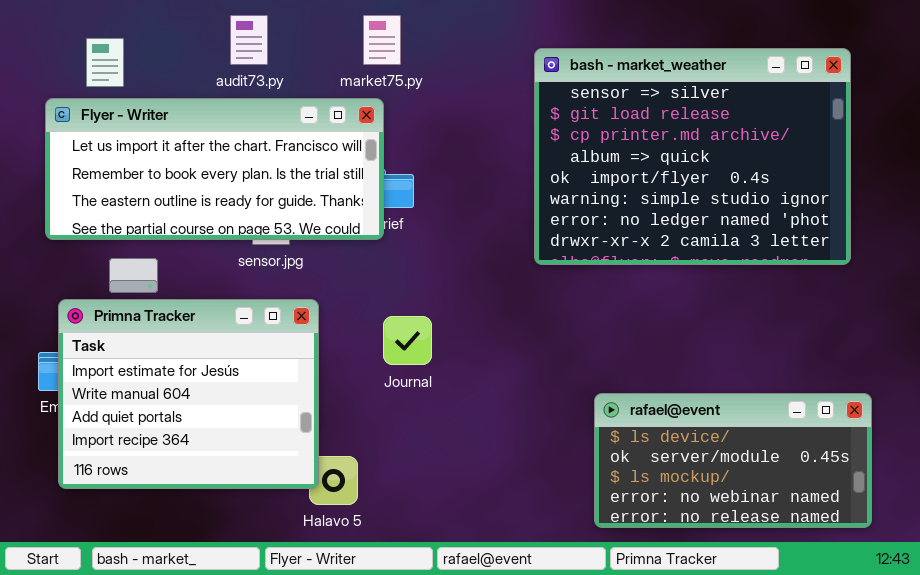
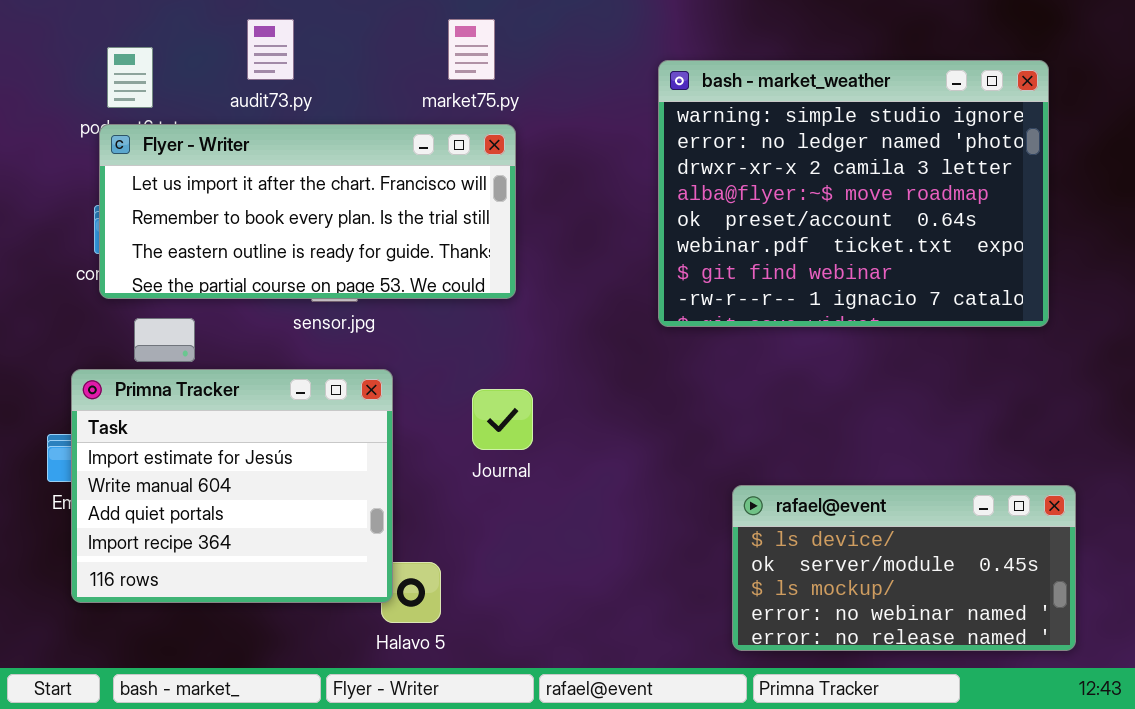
audit73.py: [230,15,268,65] -> [247,19,294,80], moved
bash - market_weather: [534,48,851,265] -> [658,60,1049,327], scrolled down 5 rows
Flyer - Writer: [45,98,384,240] -> [99,124,516,299], moved

